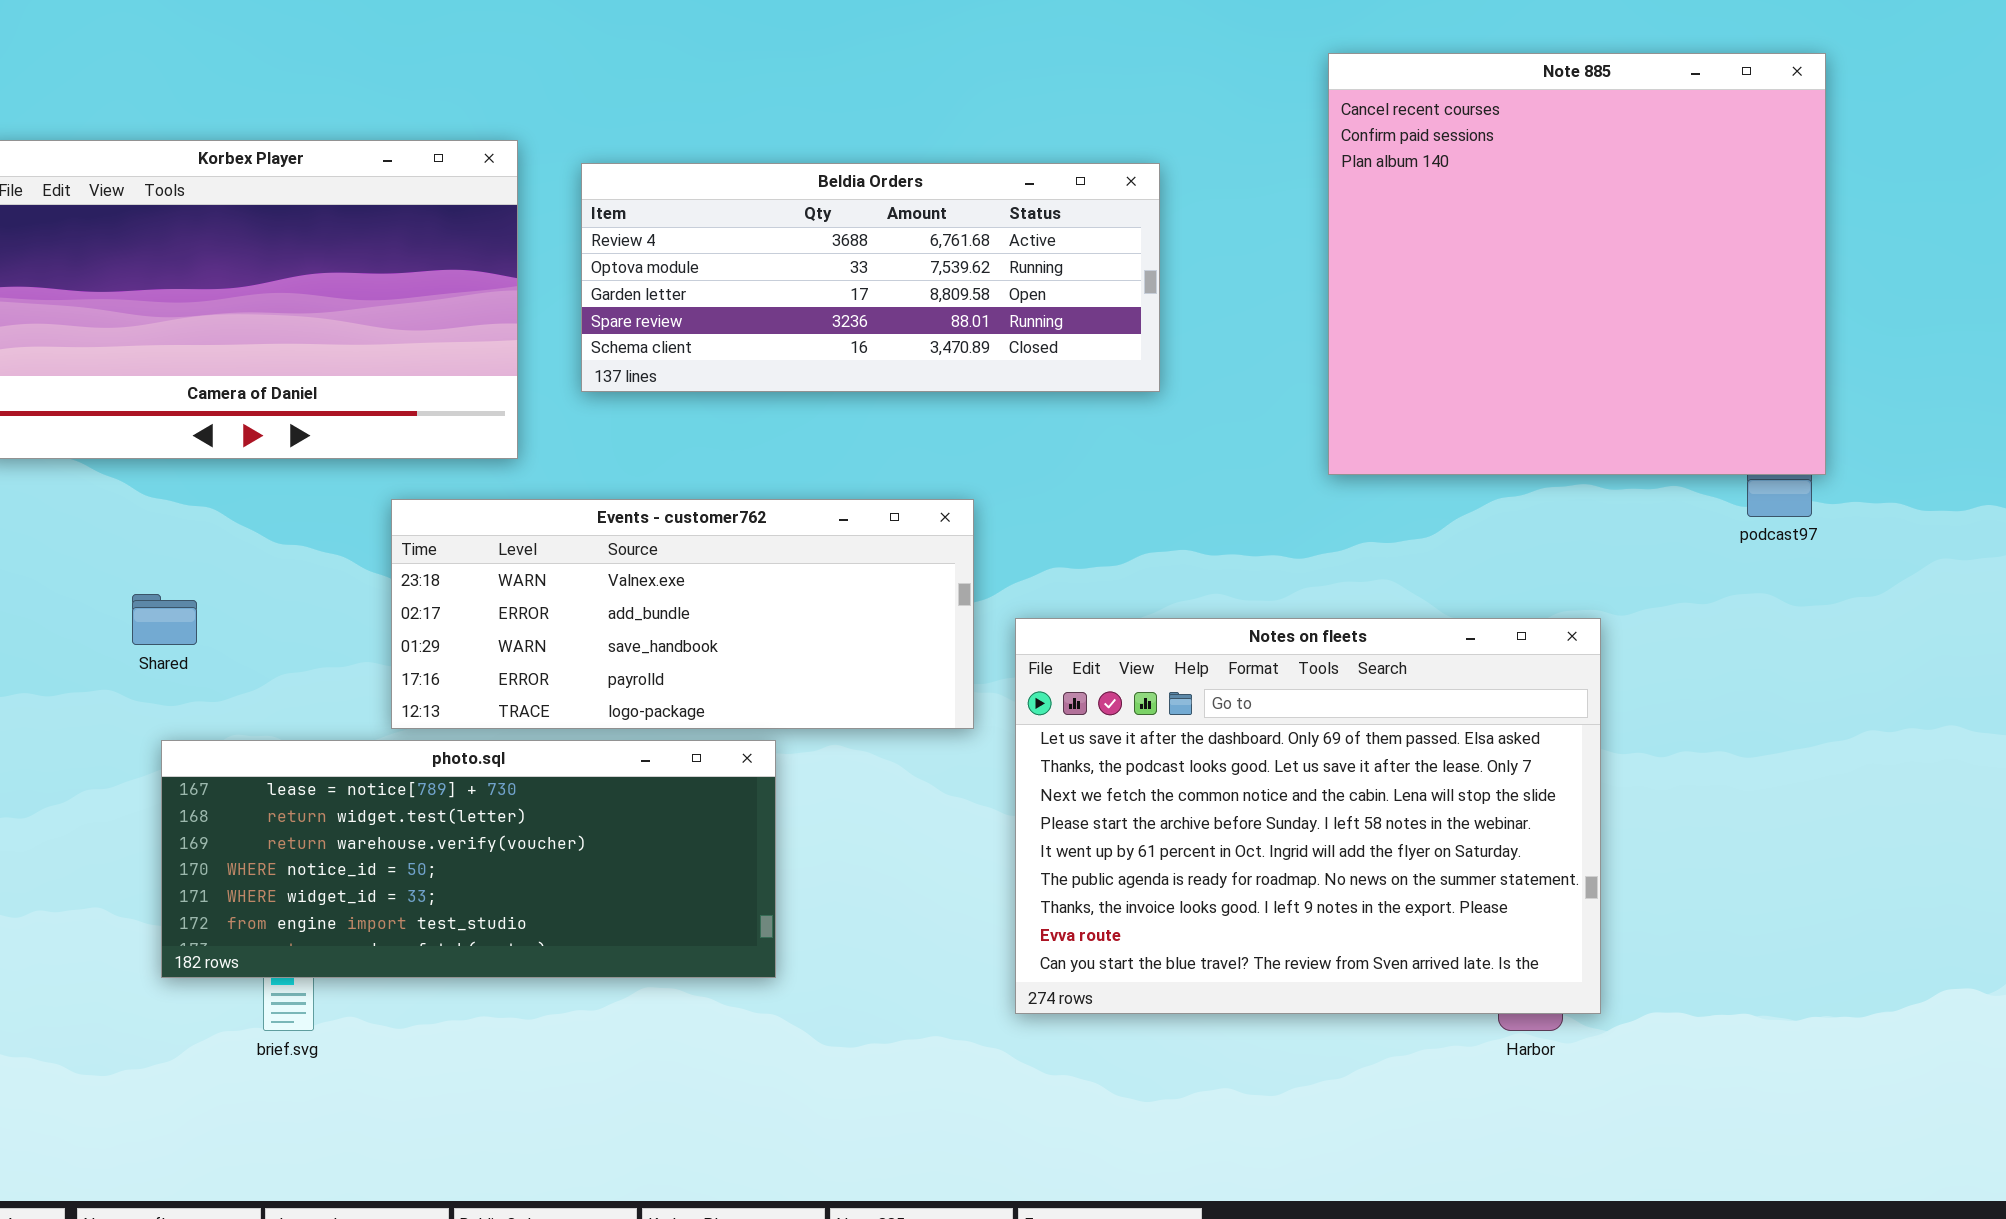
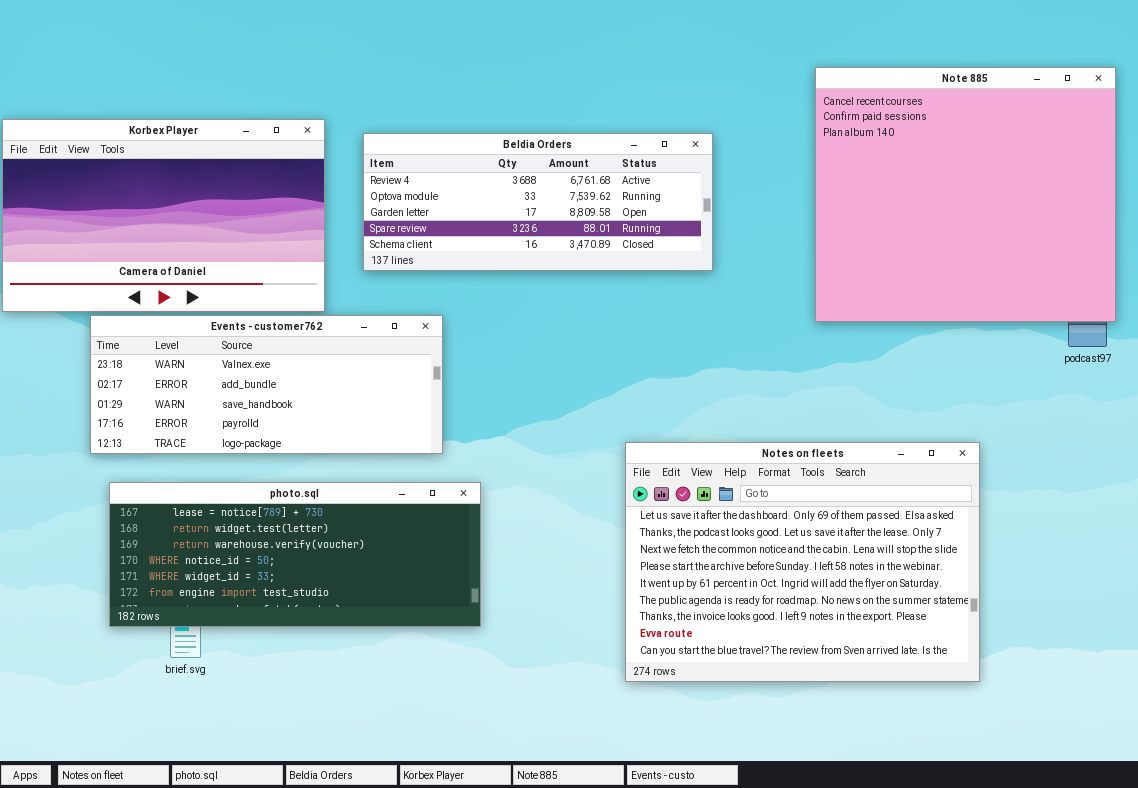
Events - customer762: [391,499,974,729] -> [90,315,443,454], moved
Notes on fleets: [1015,618,1601,1014] -> [625,442,980,682], moved

